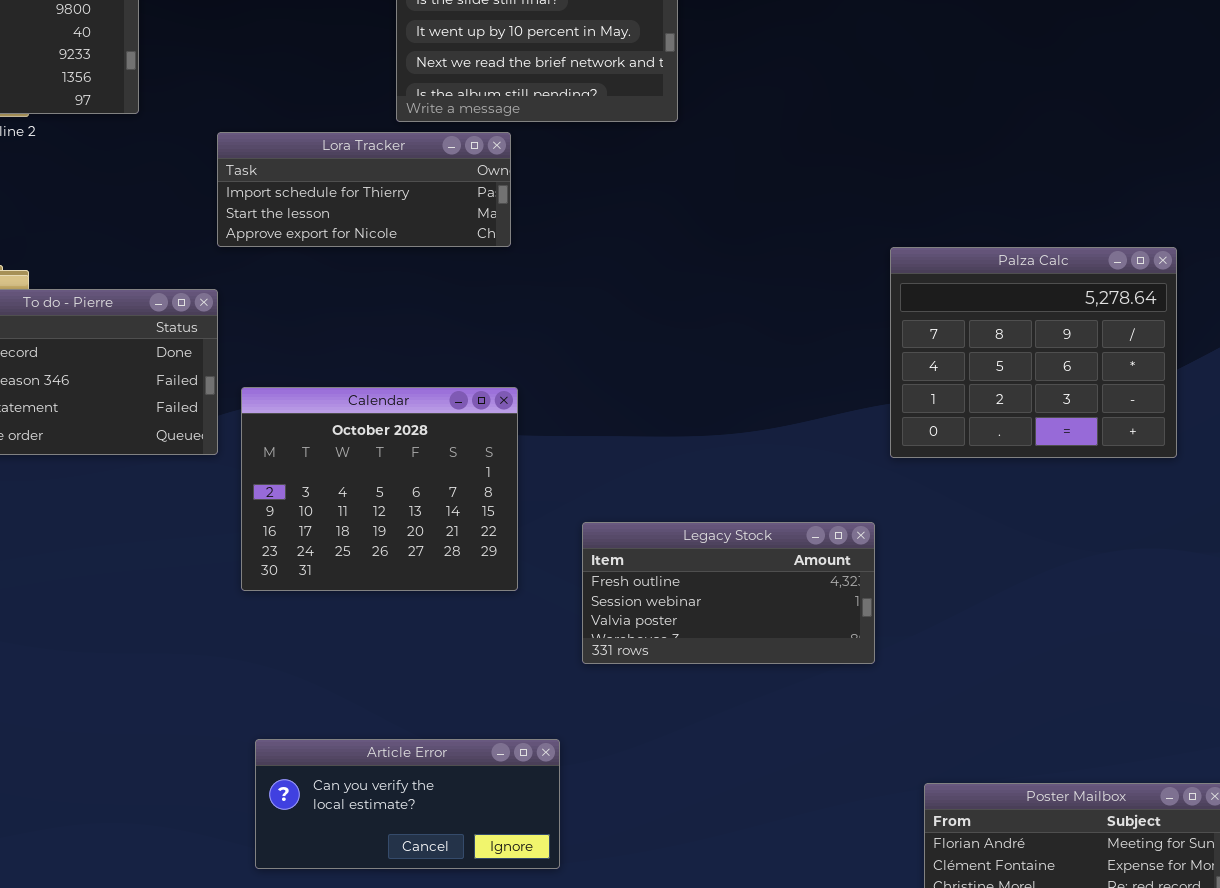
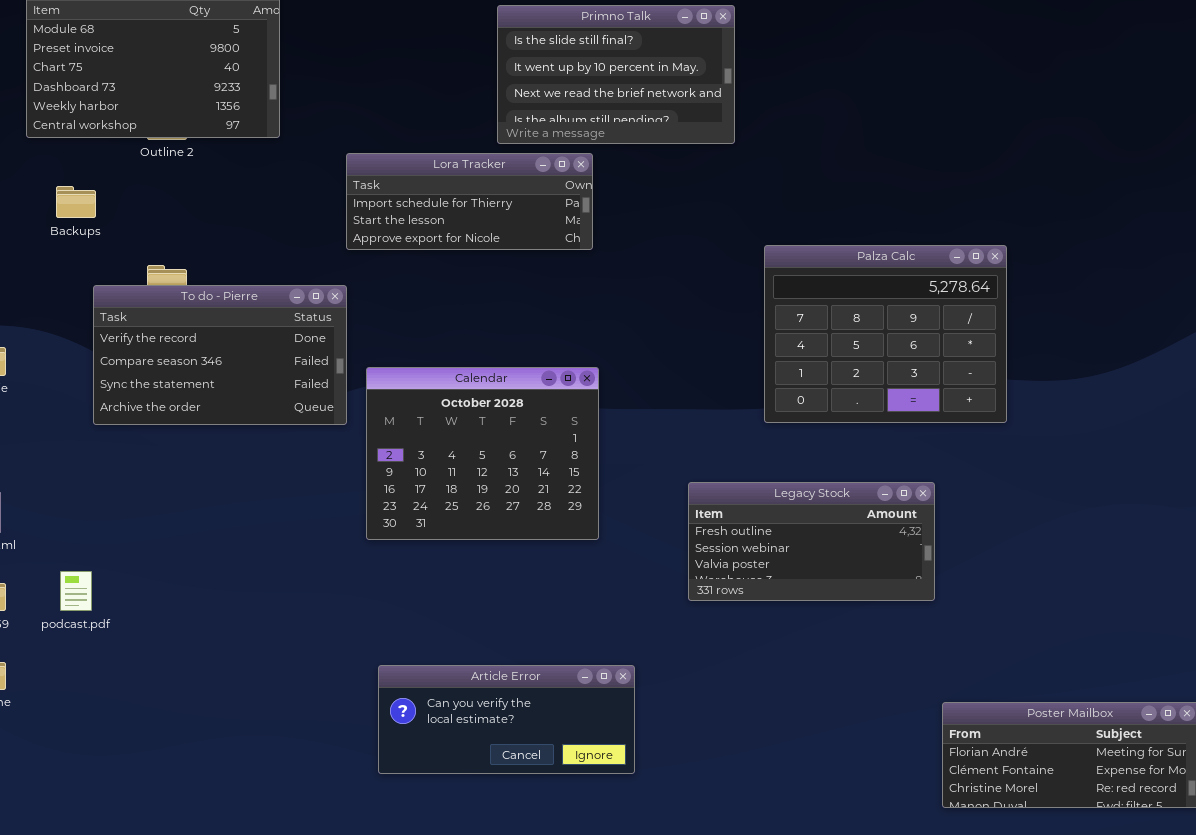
Palza Calc: [890,247,1177,458] -> [764,245,1007,423], moved
Legacy Stock: [582,522,875,664] -> [688,482,935,601], moved

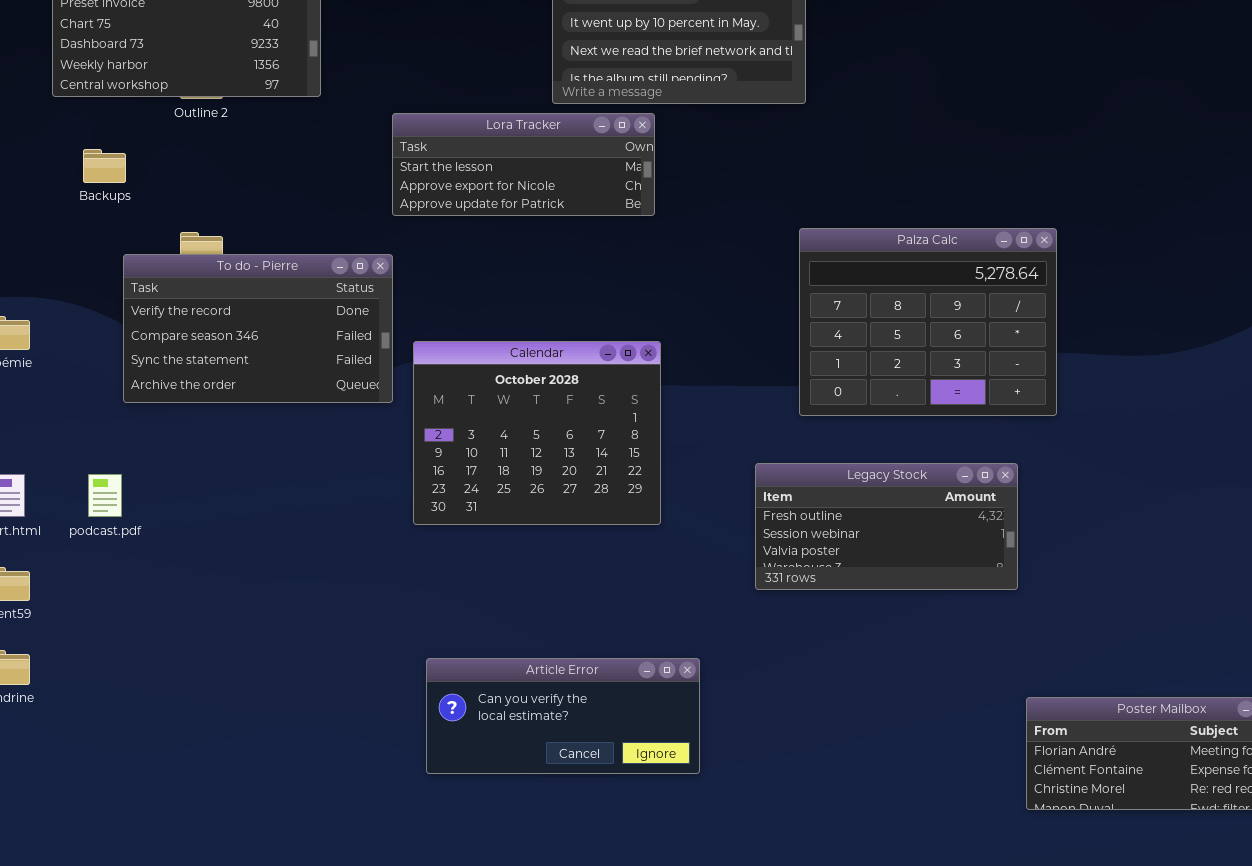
Lora Tracker: [346,153,593,250] -> [392,113,655,216], scrolled down 1 row
Palza Calc: [764,245,1007,423] -> [799,228,1057,416], moved
podcast.pdf: [60,571,92,611] -> [88,474,122,517], moved

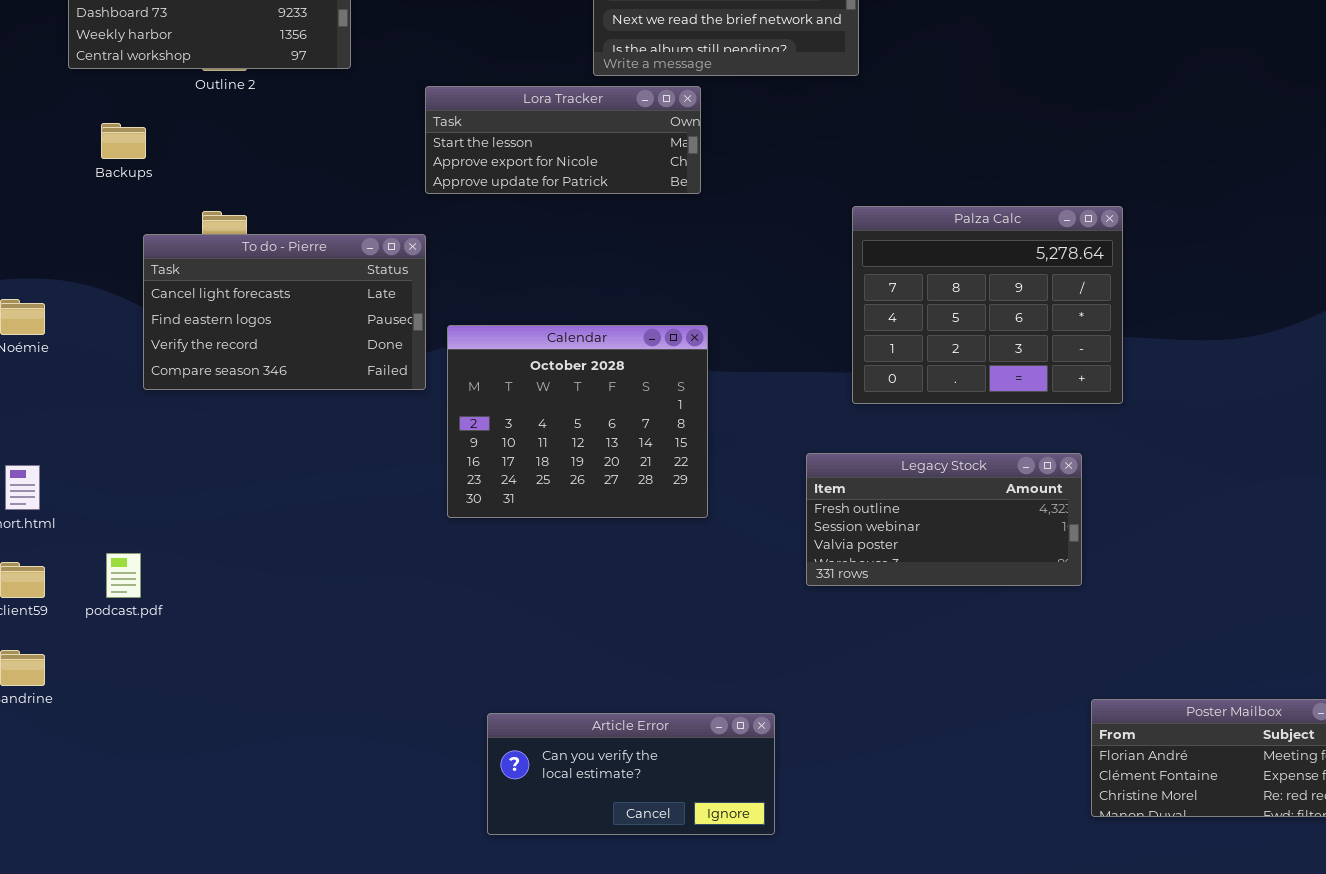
To do - Pierre: [123,254,393,403] -> [143,234,426,390], scrolled up 2 rows
podcast.pdf: [88,474,122,517] -> [106,553,141,598], moved
Article Error: [426,658,700,774] -> [487,713,775,835], moved

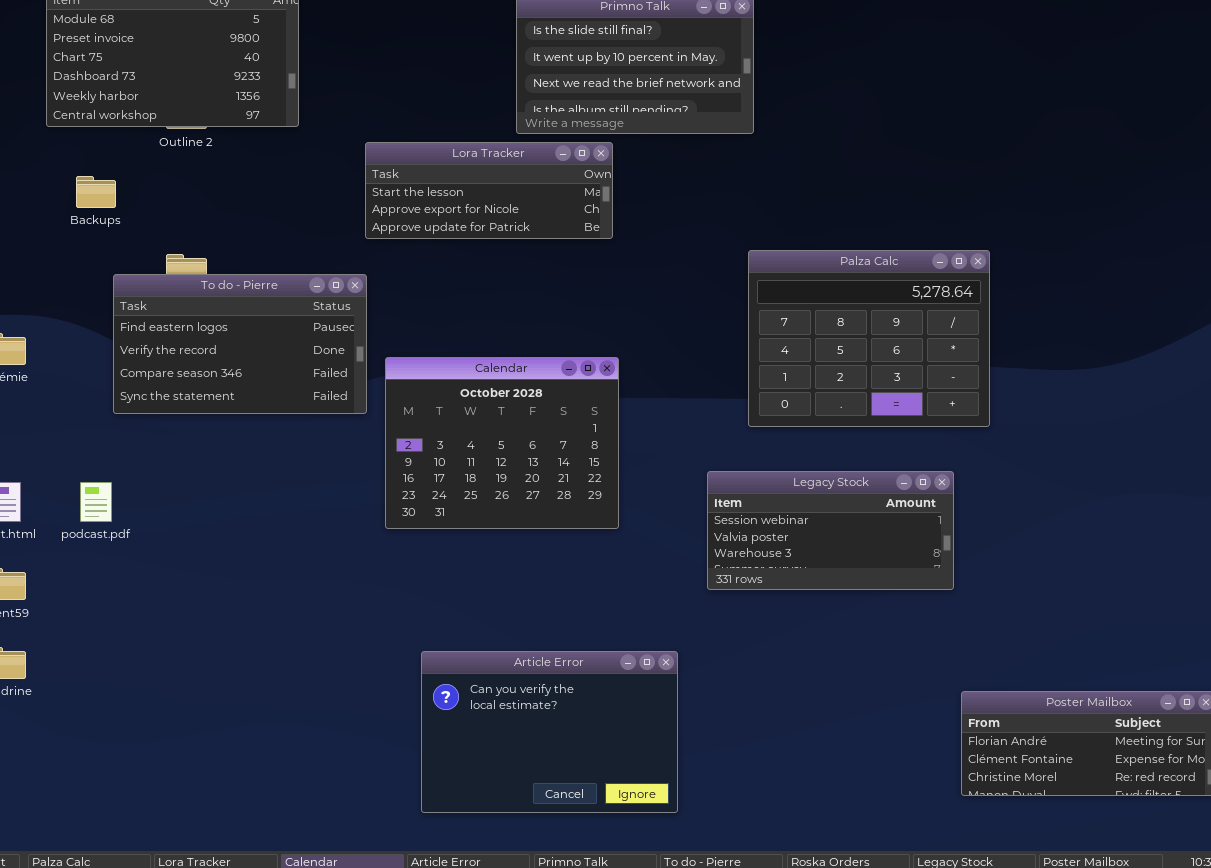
To do - Pierre: [143,234,426,390] -> [113,274,367,414], scrolled down 1 row
Legacy Stock: [806,453,1082,586] -> [707,471,954,590], scrolled down 1 row
podcast.pdf: [106,553,141,598] -> [80,482,112,522], moved
Article Error: [487,713,775,835] -> [421,651,678,813], resized

